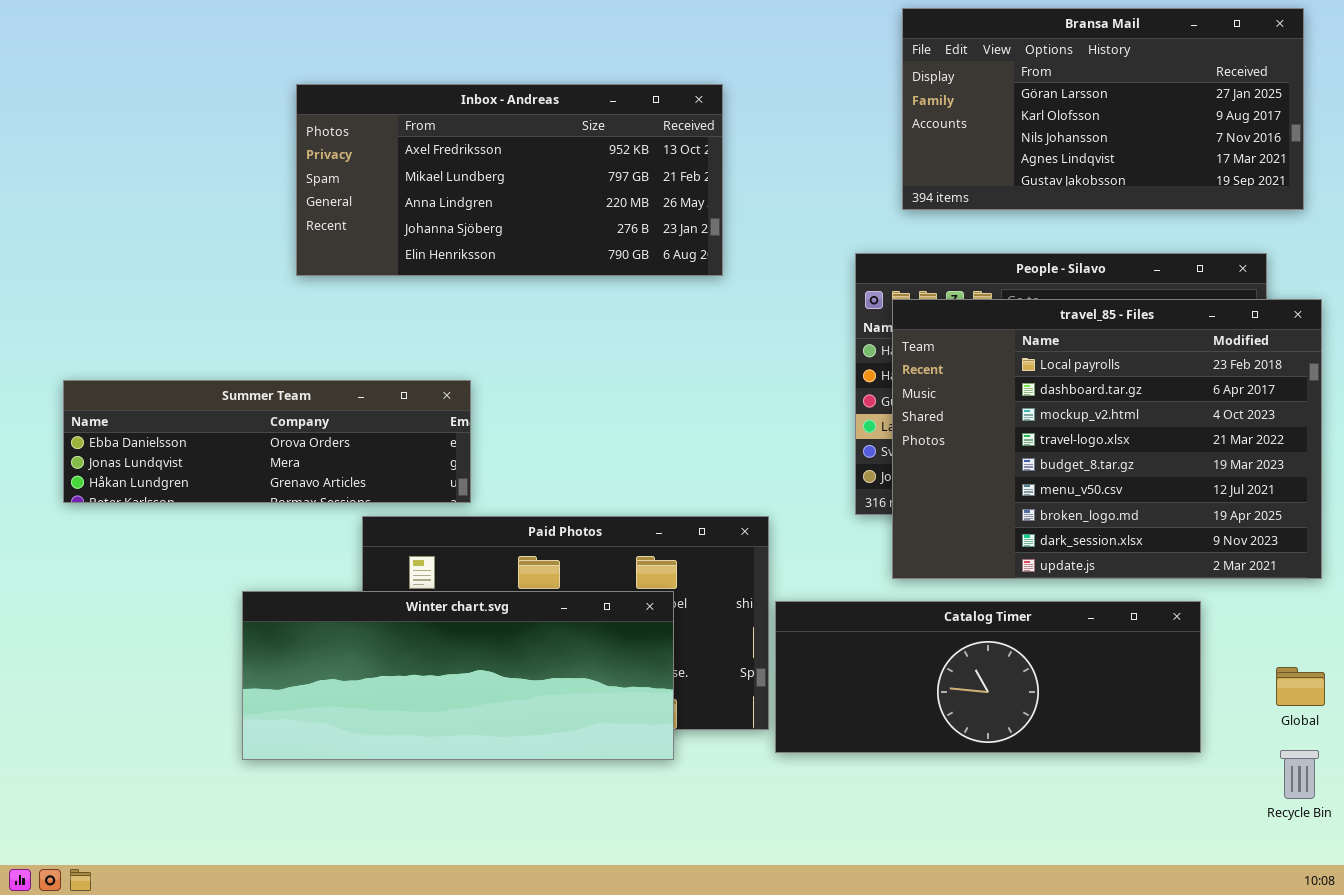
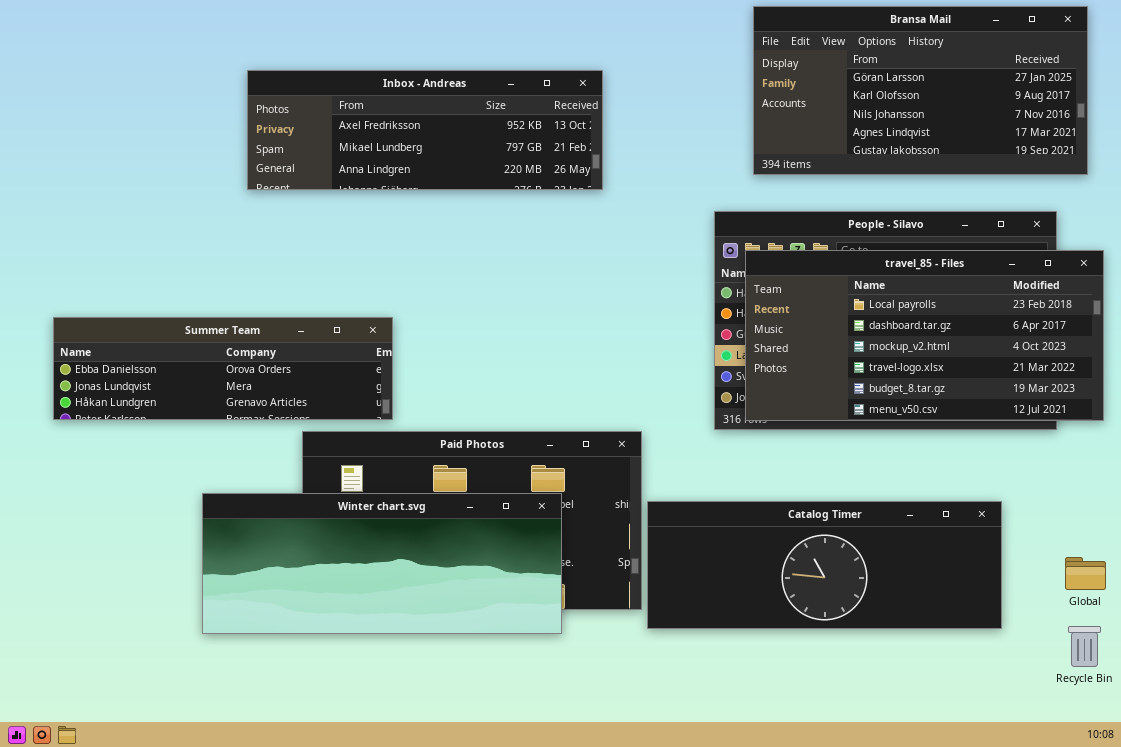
Inbox - Andreas: [296,84,723,276] -> [247,70,603,190], resized
travel_85 - Files: [892,299,1322,579] -> [745,250,1104,421], resized

